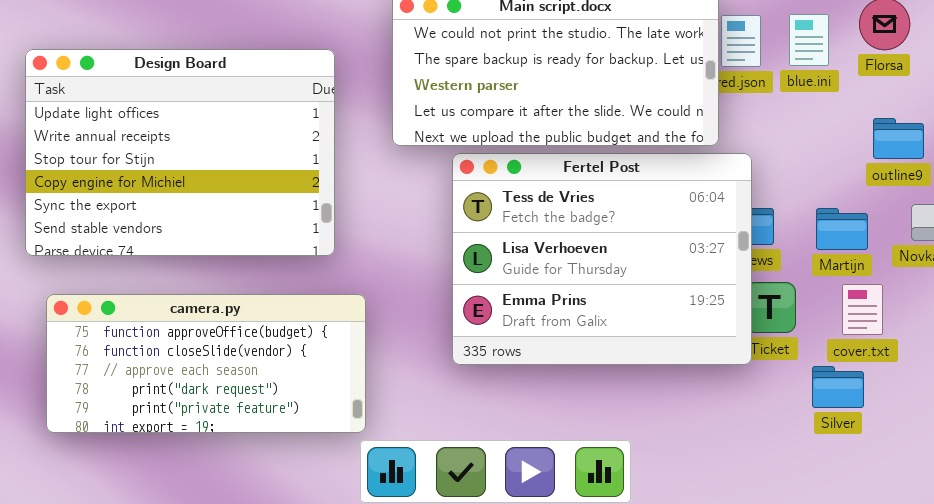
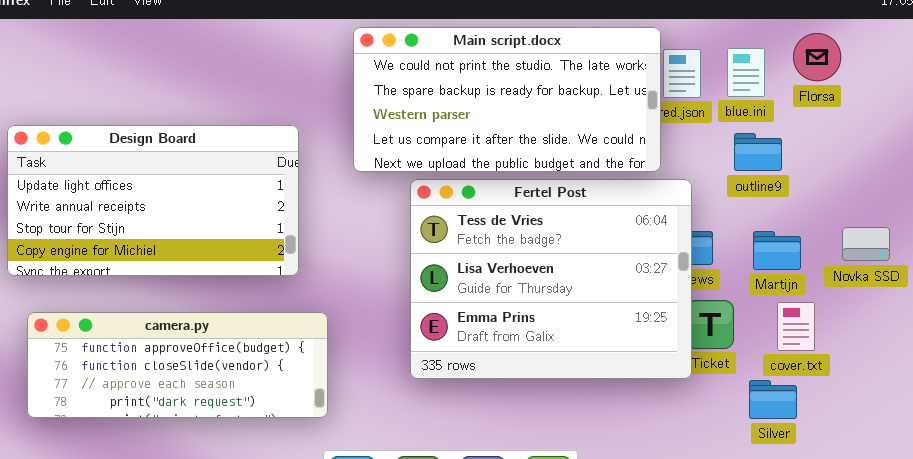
Design Board: [25,49,335,256] -> [7,125,299,276], resized
outline9: [873,118,924,159] -> [734,133,782,171], moved
camera.py: [46,294,366,433] -> [27,312,328,418], resized

